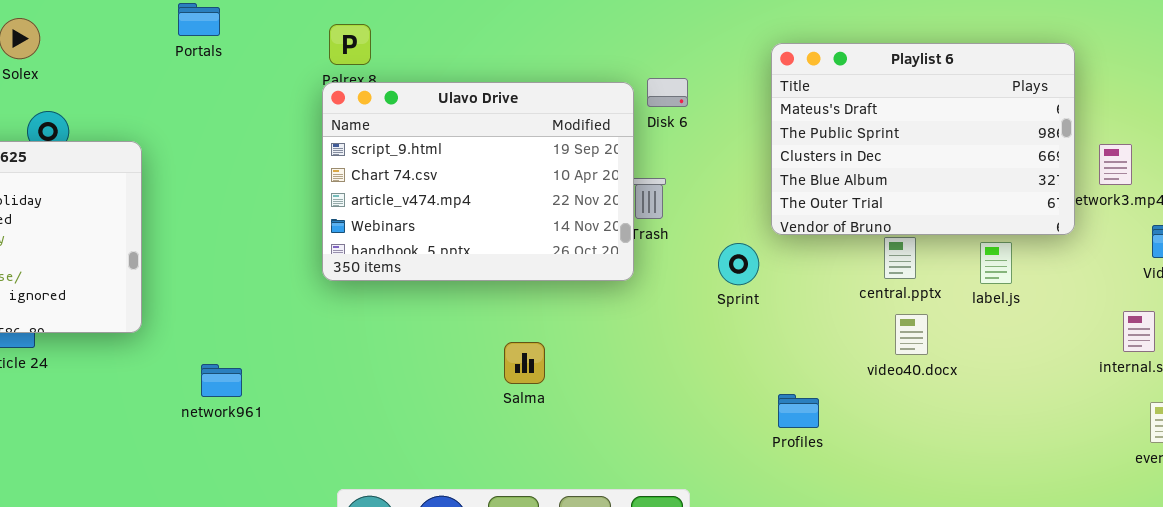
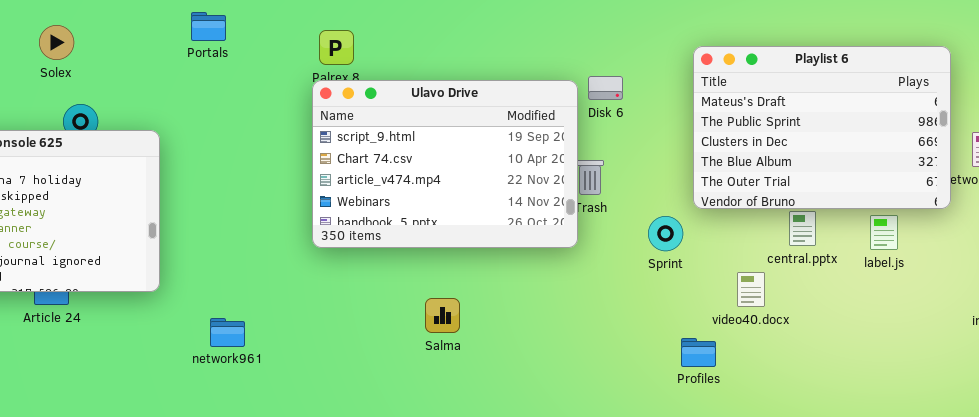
video40.docx: [895,314,928,355] -> [737,272,765,307], moved
Salma: [504,342,545,384] -> [425,298,460,333], moved
Profiles: [778,394,819,428] -> [681,338,716,367], moved

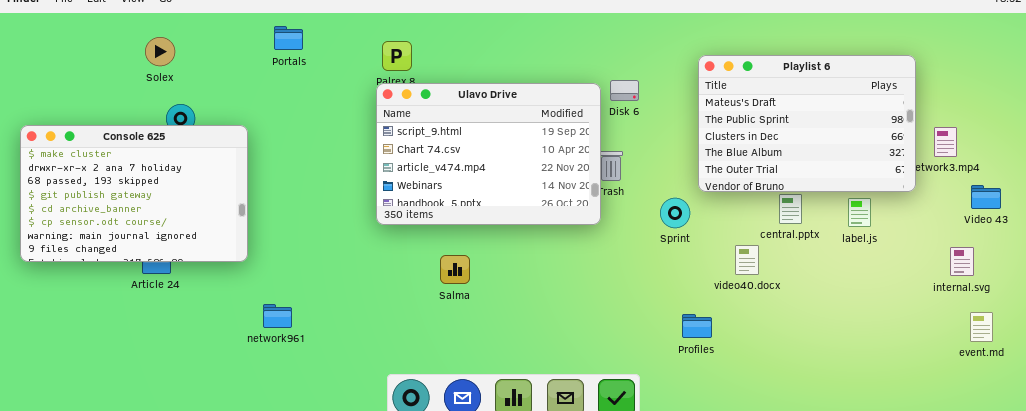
Salma: [425,298,460,333] -> [440,255,470,284], moved
network961: [210,318,245,347] -> [263,304,292,328], moved
Profiles: [681,338,716,367] -> [682,314,712,338], moved

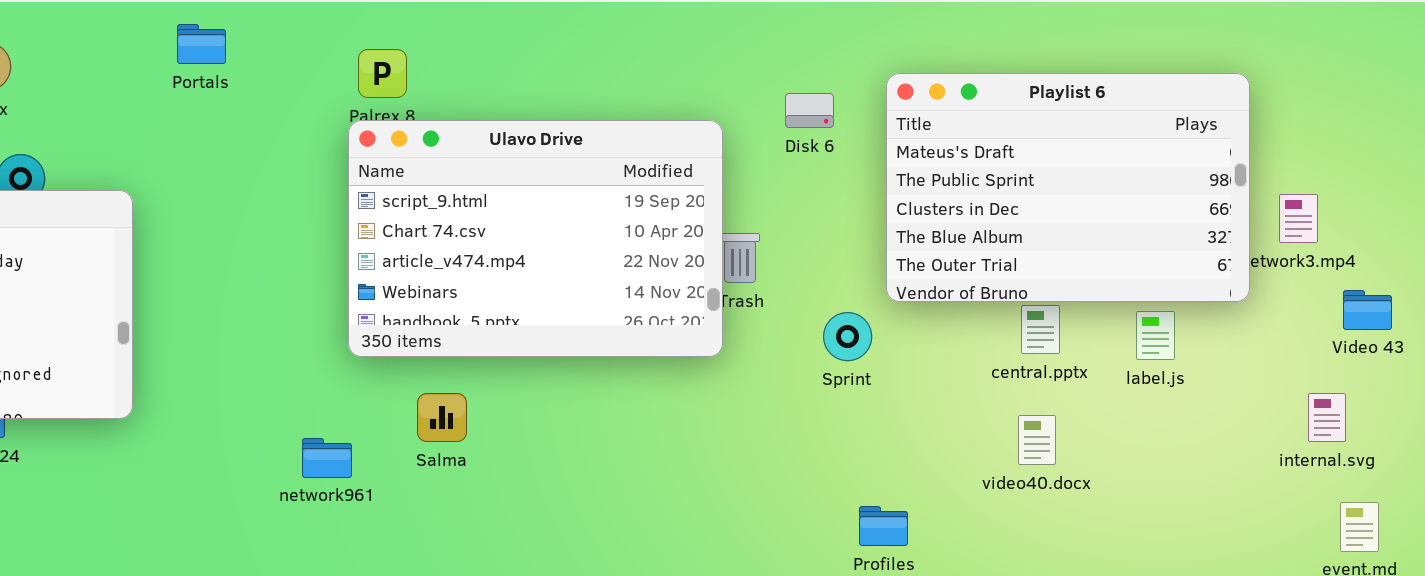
Disk 6: [610,80,639,101] -> [785,93,834,128], moved
video40.docx: [735,245,759,275] -> [1018,415,1056,465], moved
Salma: [440,255,470,284] -> [417,393,467,442], moved
network961: [263,304,292,328] -> [302,438,352,478], moved

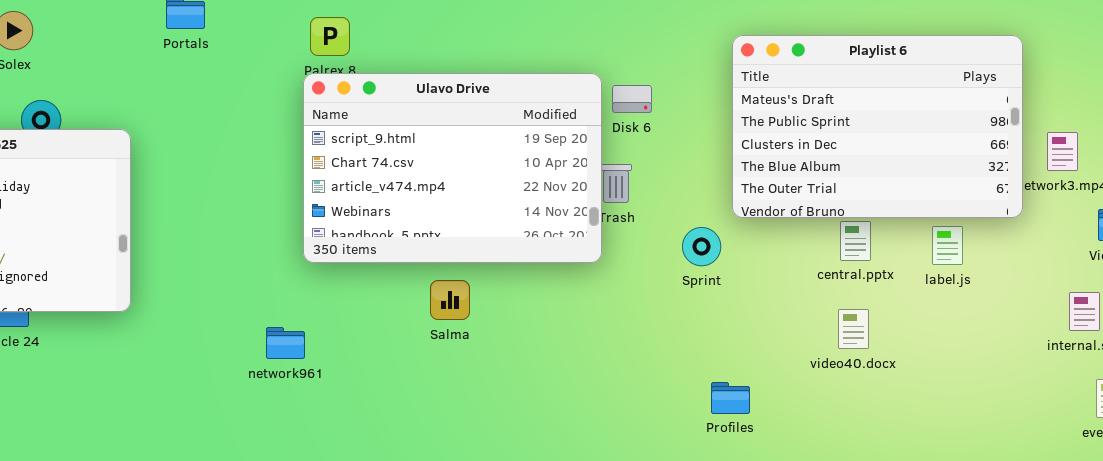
Disk 6: [785,93,834,128] -> [612,85,652,113], moved
Salma: [417,393,467,442] -> [430,280,470,320], moved

